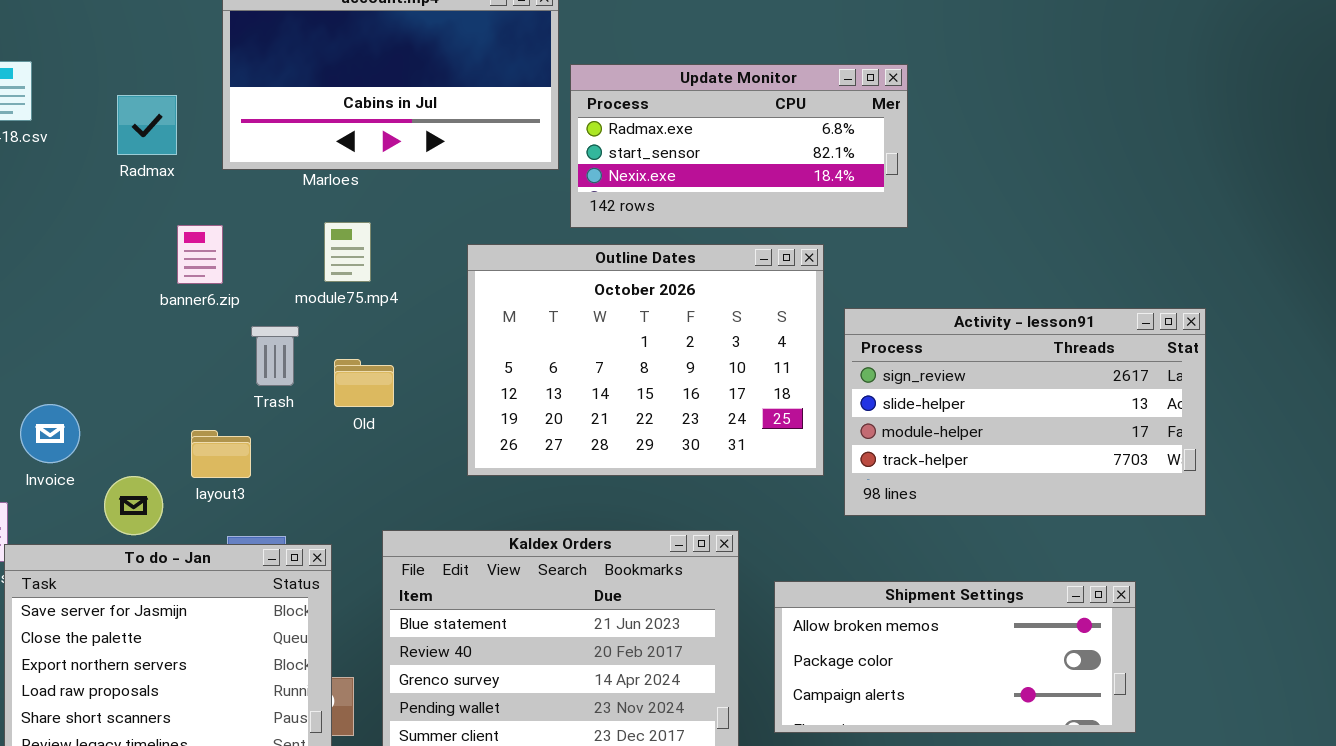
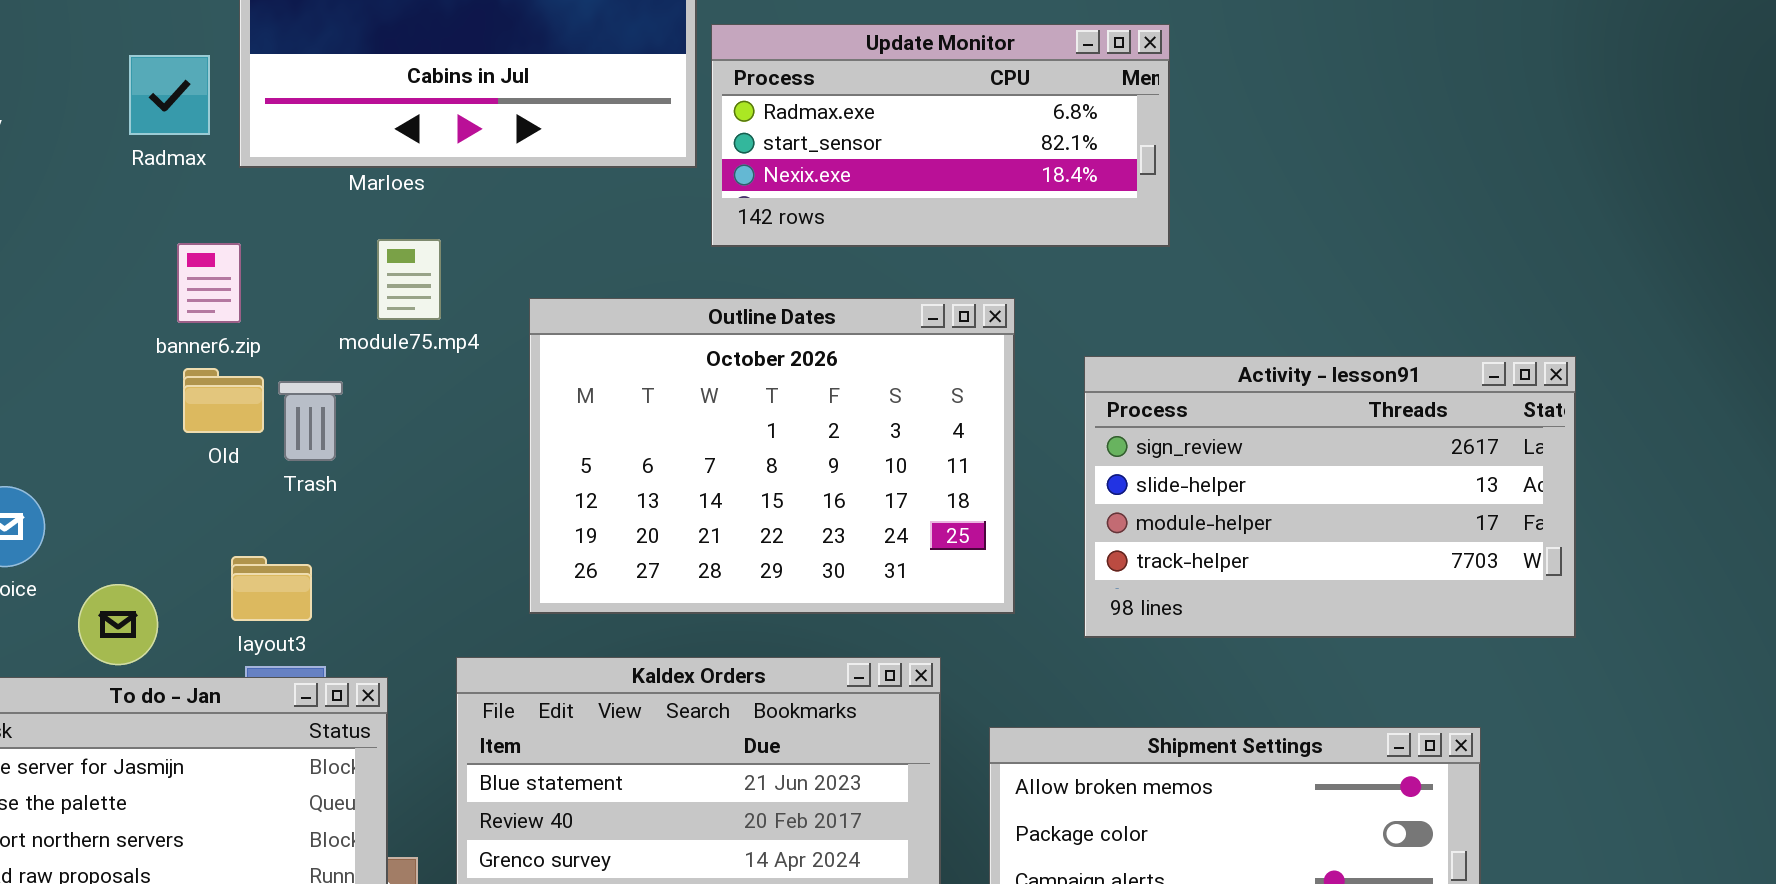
Radmax: [117,95,177,155] -> [129,55,210,135], moved
Outline Dates: [467,244,824,476] -> [529,298,1015,614], moved
Old: [334,359,394,407] -> [183,368,264,433], moved
layout3: [191,430,251,478] -> [231,556,312,621], moved

